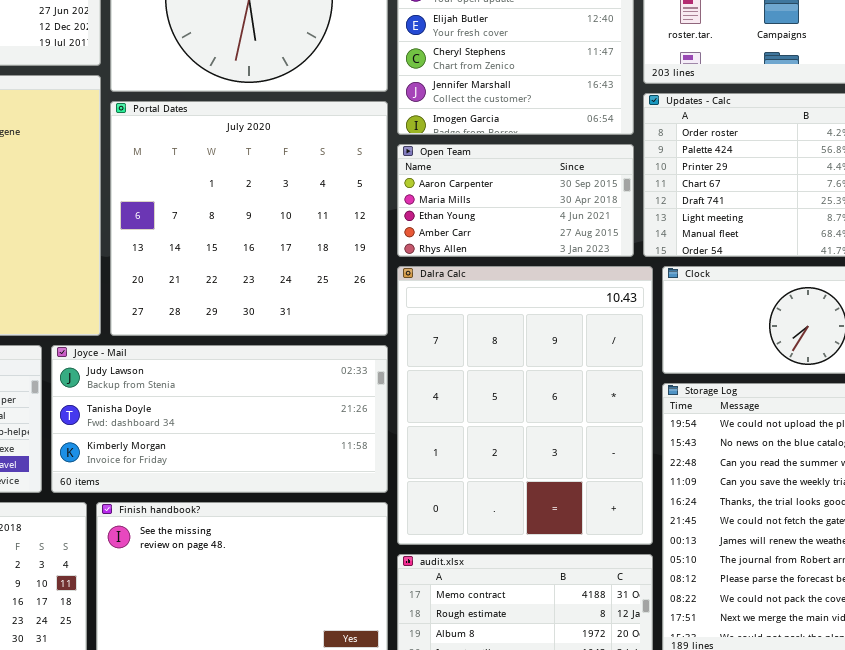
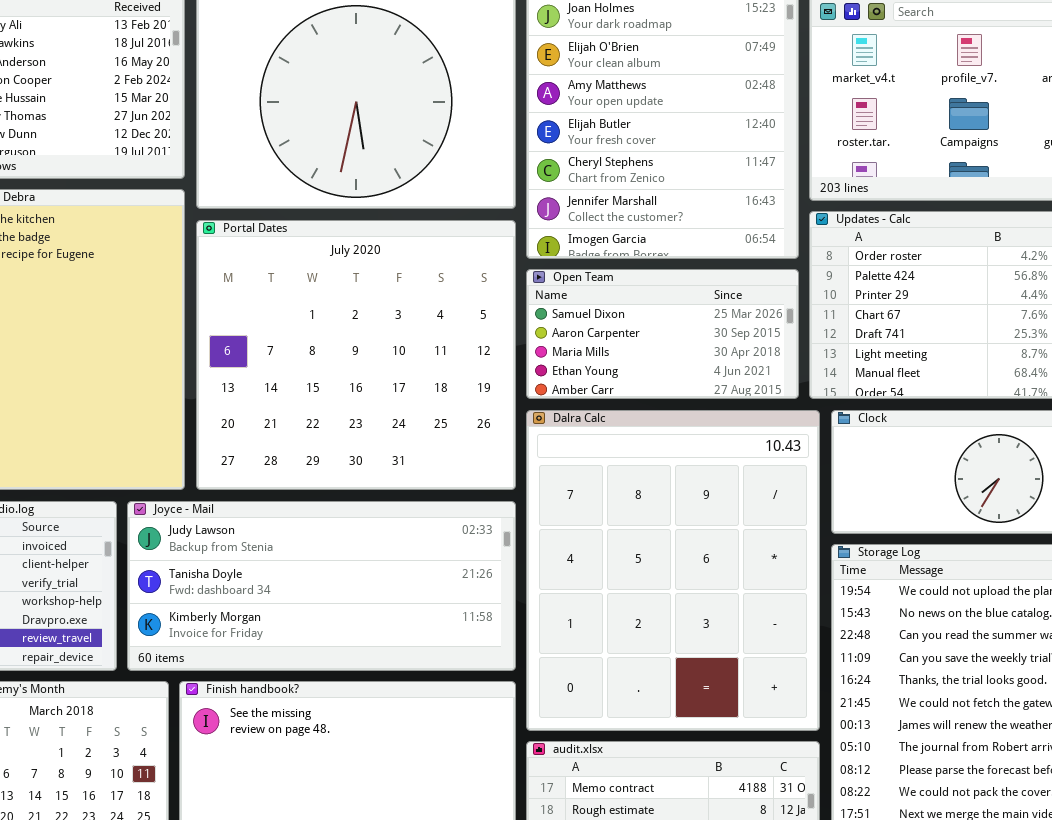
Open Team: [397,144,634,257] -> [526,269,799,399], scrolled up 1 row

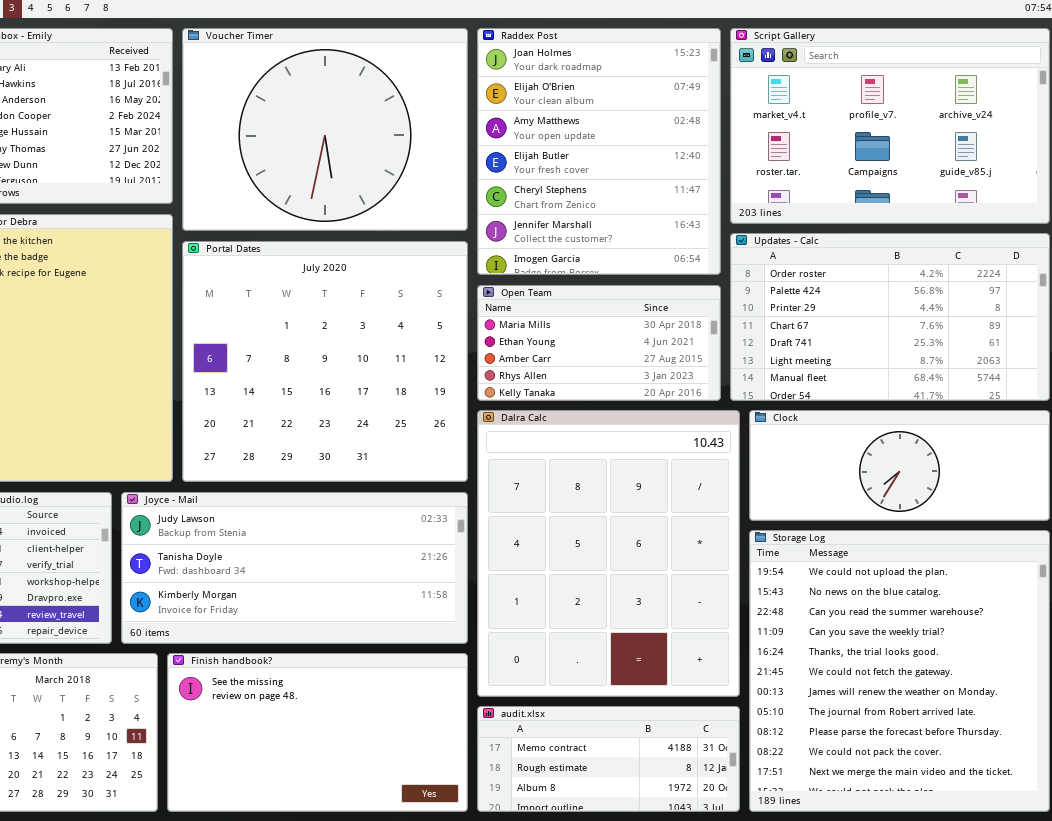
Open Team: [526,269,799,399] -> [477,285,721,401], scrolled down 2 rows

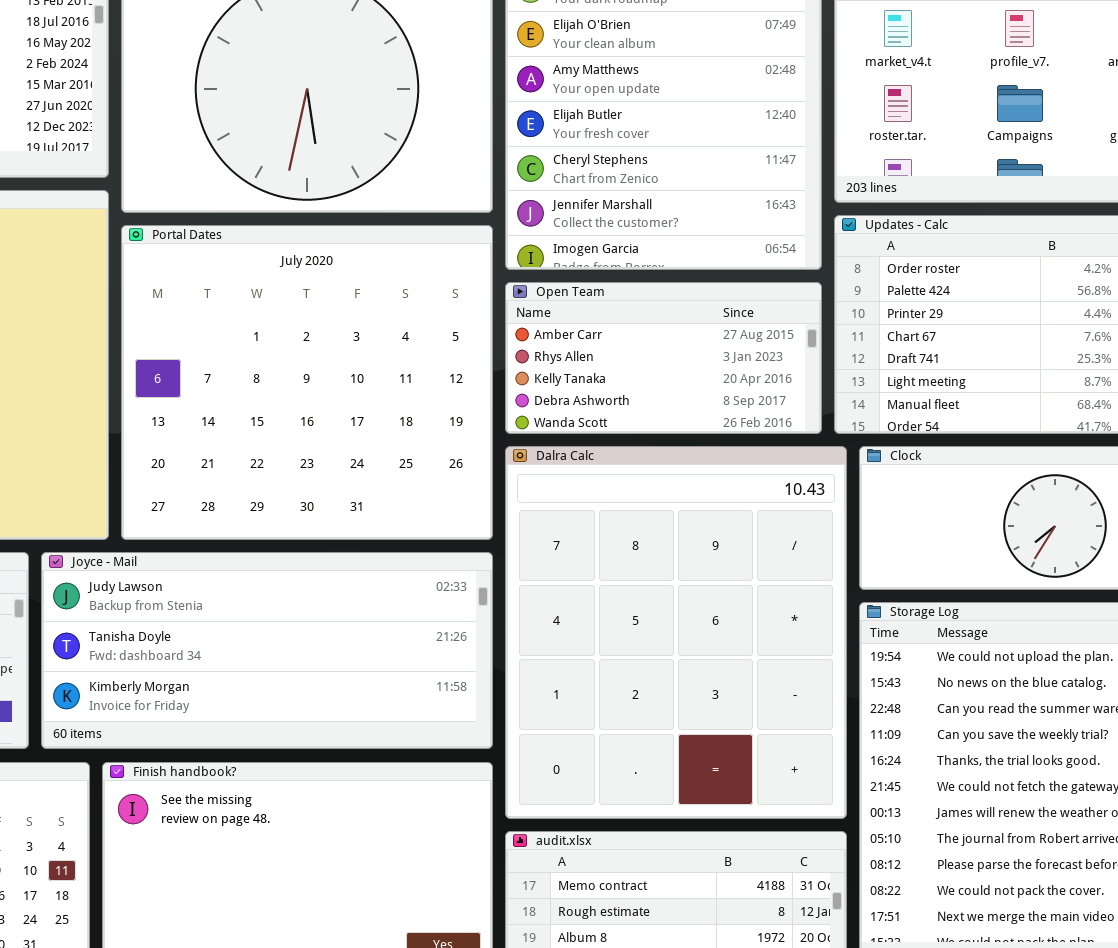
Open Team: [477,285,721,401] -> [505,282,822,434], scrolled down 2 rows

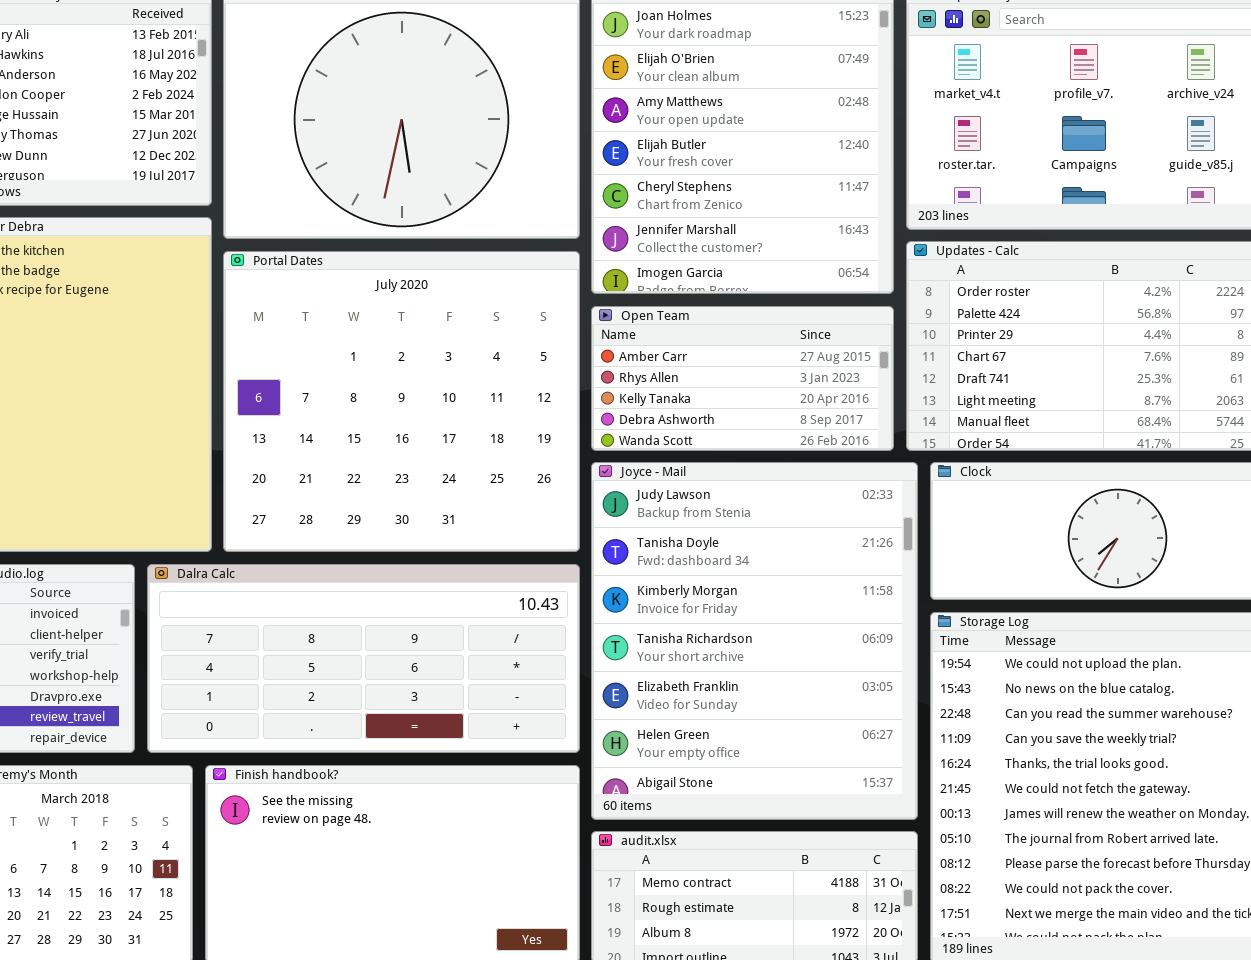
Dalra Calc: [505,446,847,819] -> [147,564,580,753], moved, resized
Joyce - Mail: [41,552,493,749] -> [591,462,918,820], moved, resized

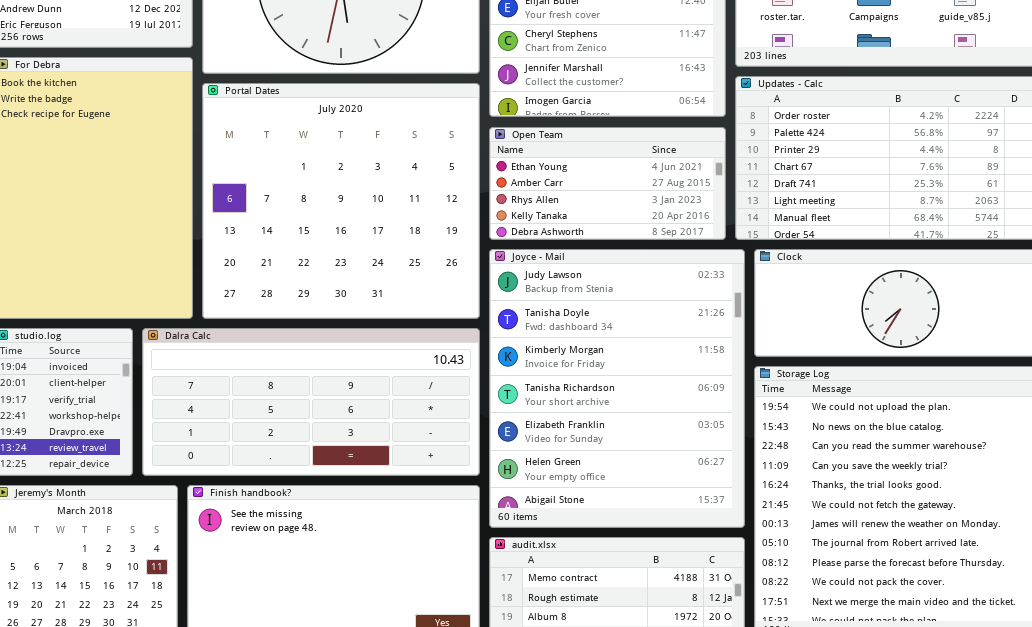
Open Team: [591,306,894,451] -> [489,127,726,240], scrolled up 1 row

